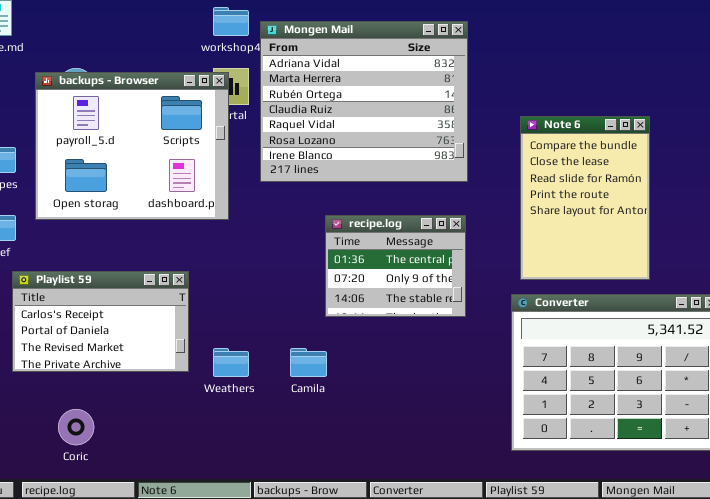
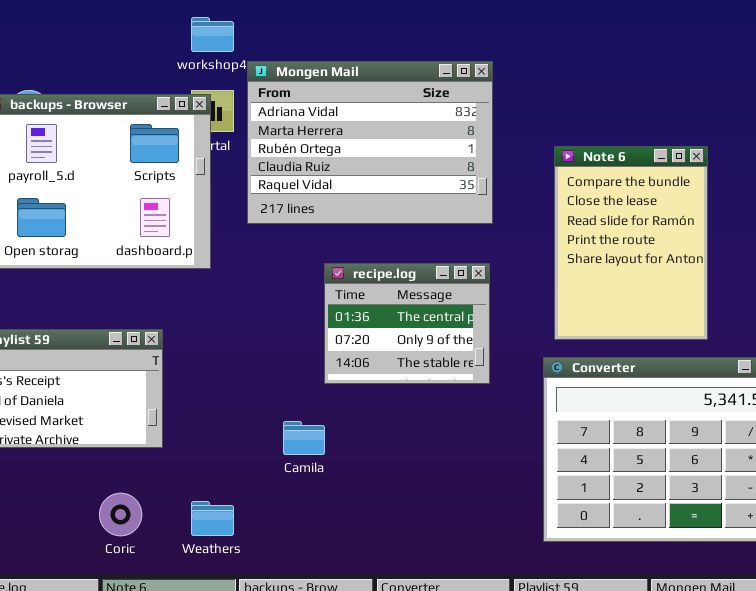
Mongen Mail: [260,21,468,182] -> [247,61,493,224], resized
Weathers: [213,348,249,377] -> [191,501,234,536], moved
Coric: [58,409,94,445] -> [99,493,142,536], moved

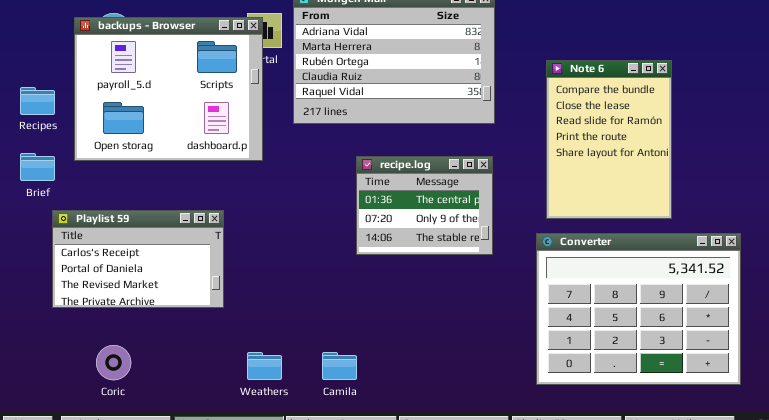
Camila: [283,421,325,455] -> [322,352,357,380], moved
Coric: [99,493,142,536] -> [96,345,131,380], moved

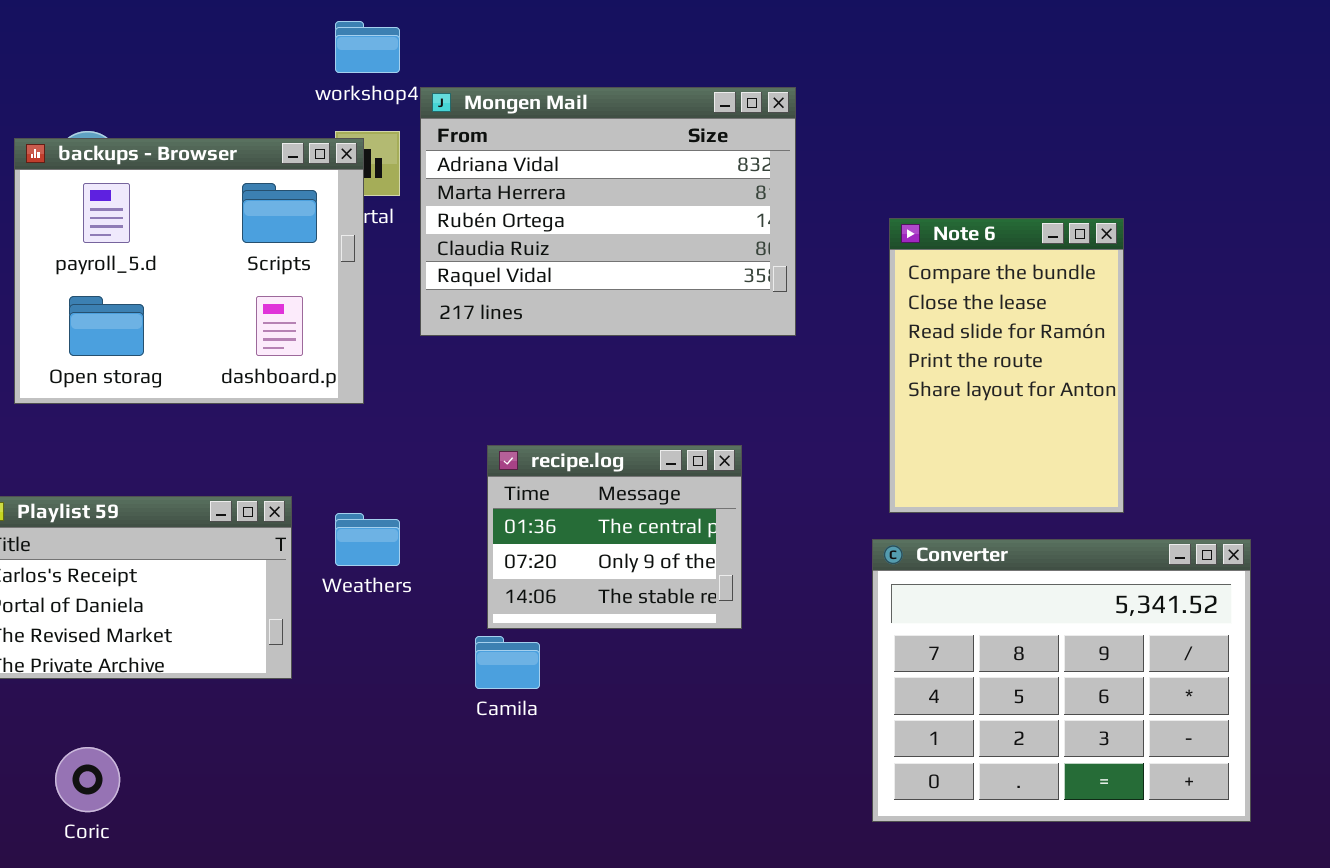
recipe.log: [356,156,493,255] -> [487,445,742,629], moved
Weathers: [247,352,282,380] -> [335,513,400,566], moved
Camila: [322,352,357,380] -> [475,636,540,689], moved

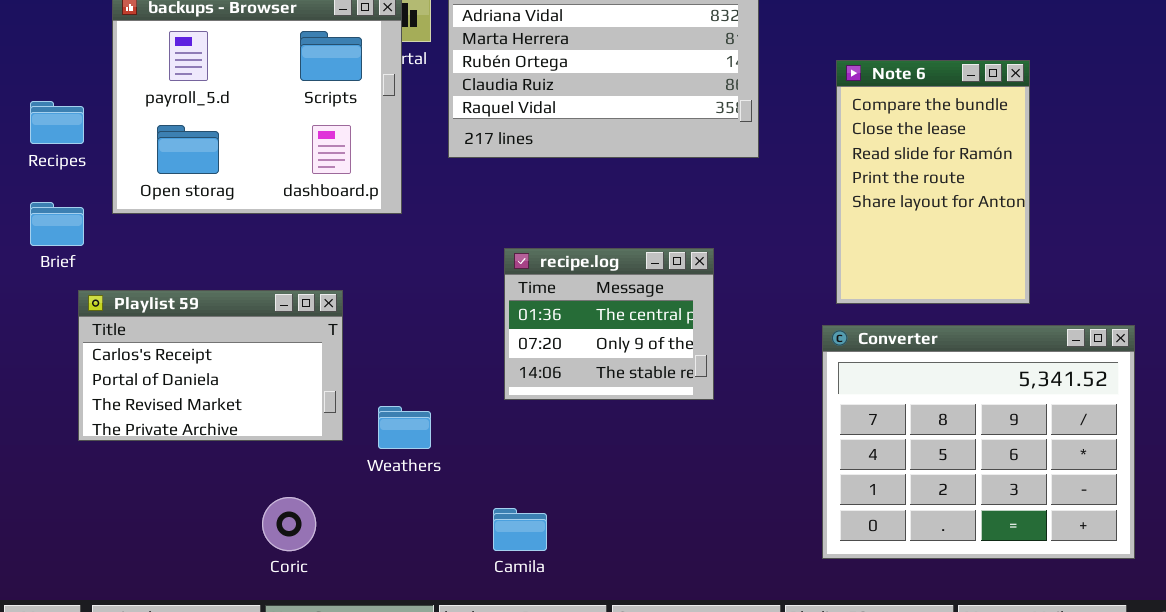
Weathers: [335,513,400,566] -> [378,406,431,449], moved
Camila: [475,636,540,689] -> [493,508,547,551], moved
Coric: [55,747,120,812] -> [262,497,316,551], moved

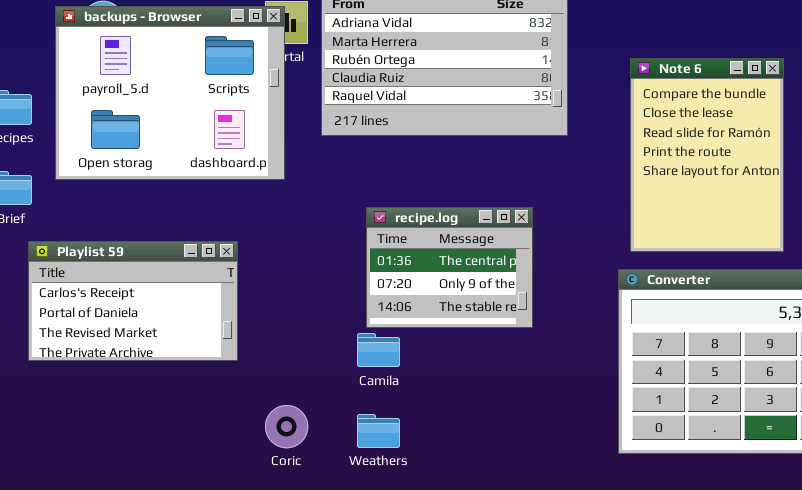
Weathers: [378,406,431,449] -> [357,414,400,448], moved
Coric: [262,497,316,551] -> [265,405,308,448], moved
Camila: [493,508,547,551] -> [357,333,400,367], moved

